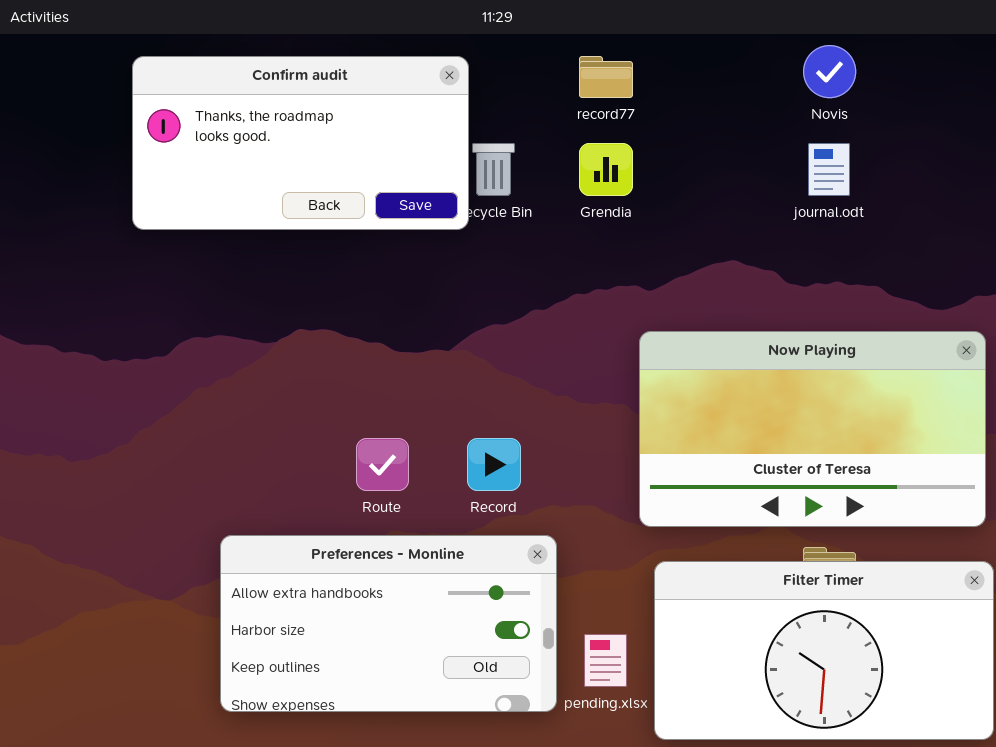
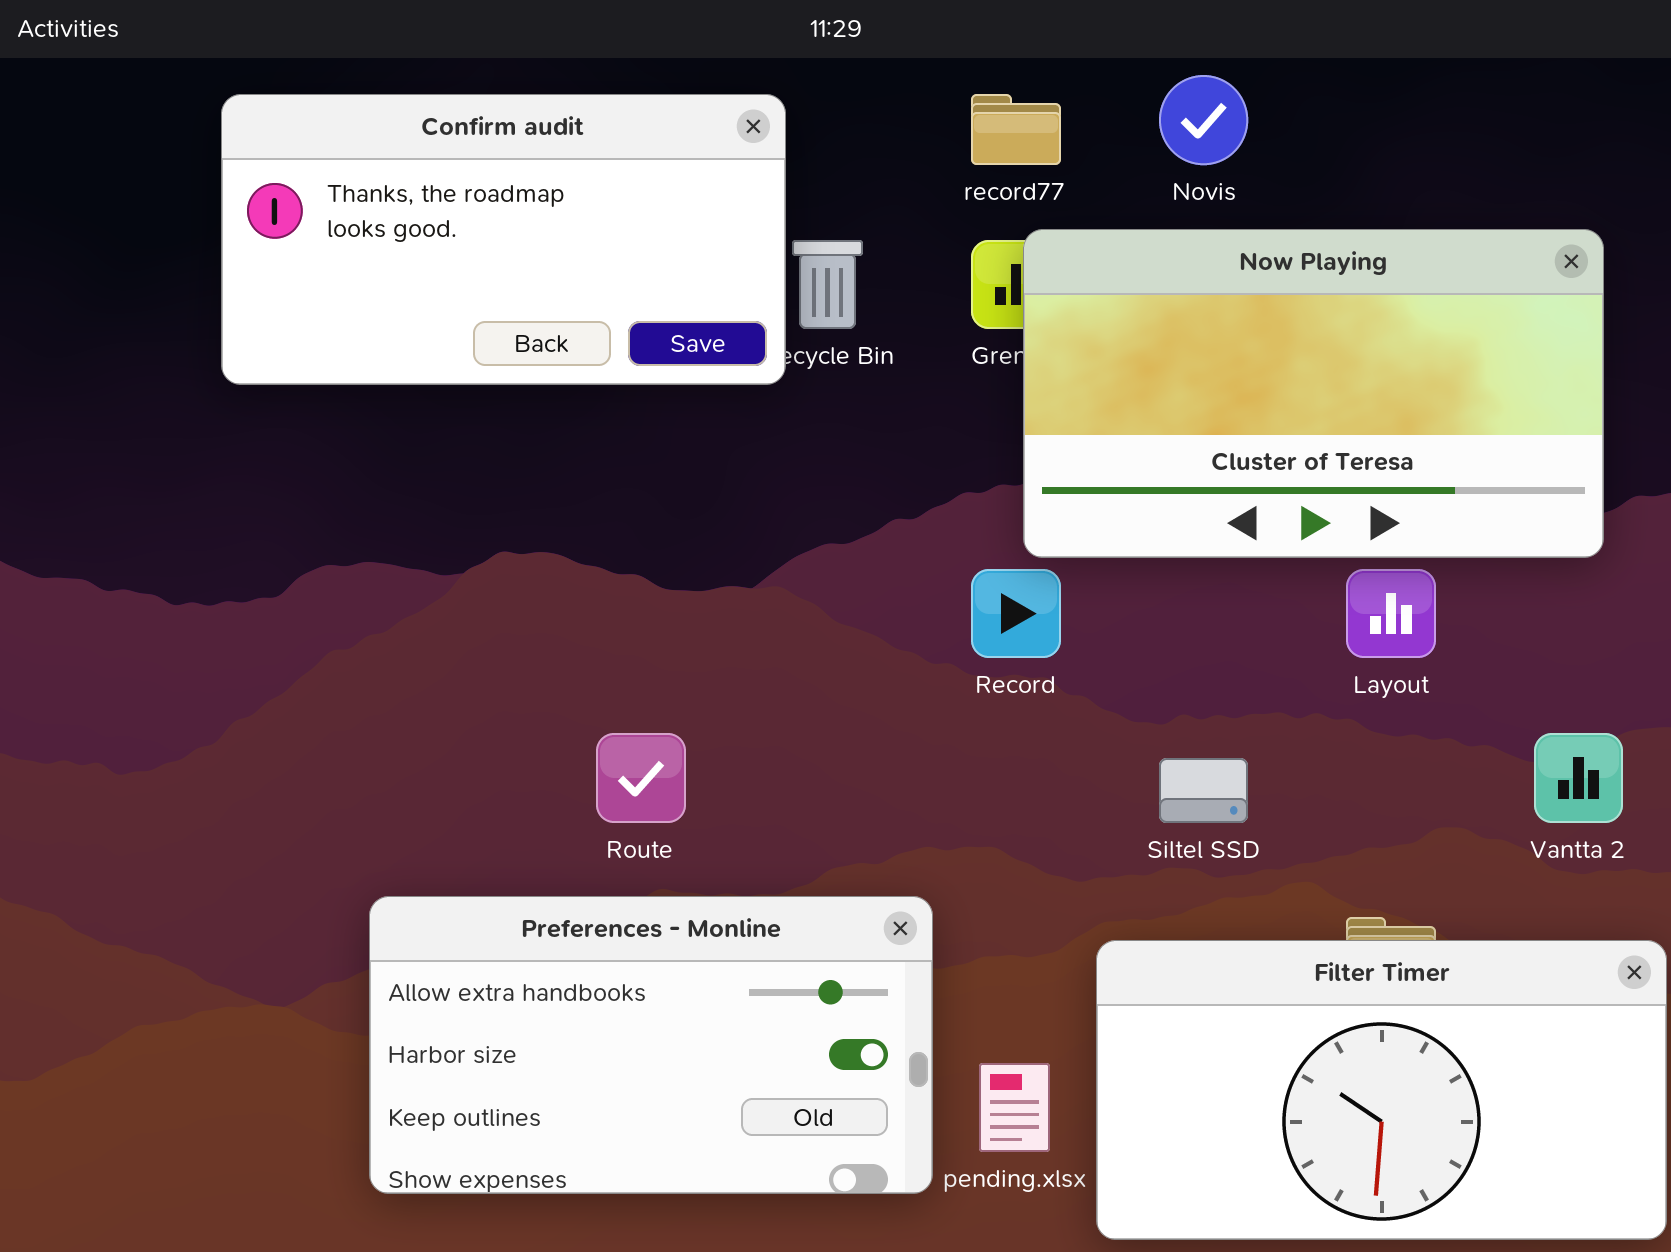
Novis: [803,45,856,98] -> [1159,75,1248,165], moved
Now Playing: [639,331,986,527] -> [1023,229,1604,558], moved
Record: [467,438,521,491] -> [971,569,1061,658], moved

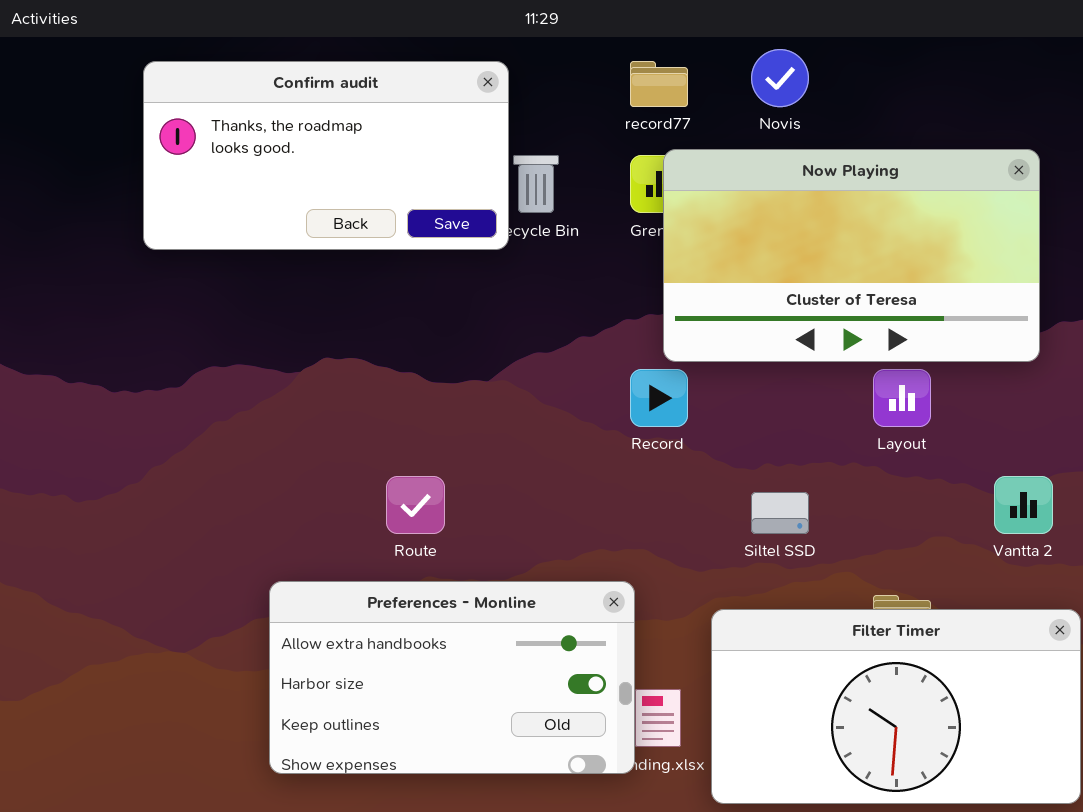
Preferences - Monline: [369,896,933,1194] -> [269,581,635,774], moved

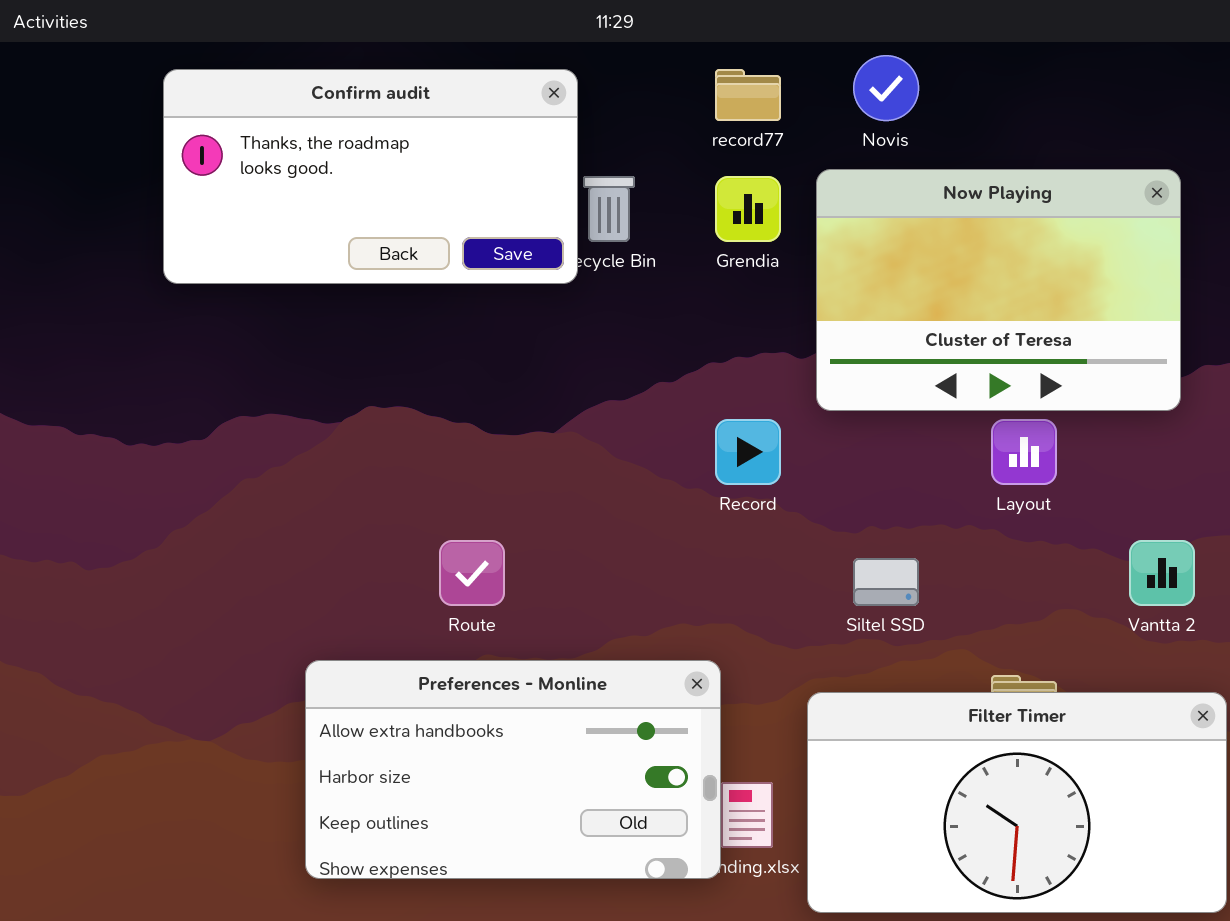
Now Playing: [663,149,1040,362] -> [816,169,1181,411], resized

